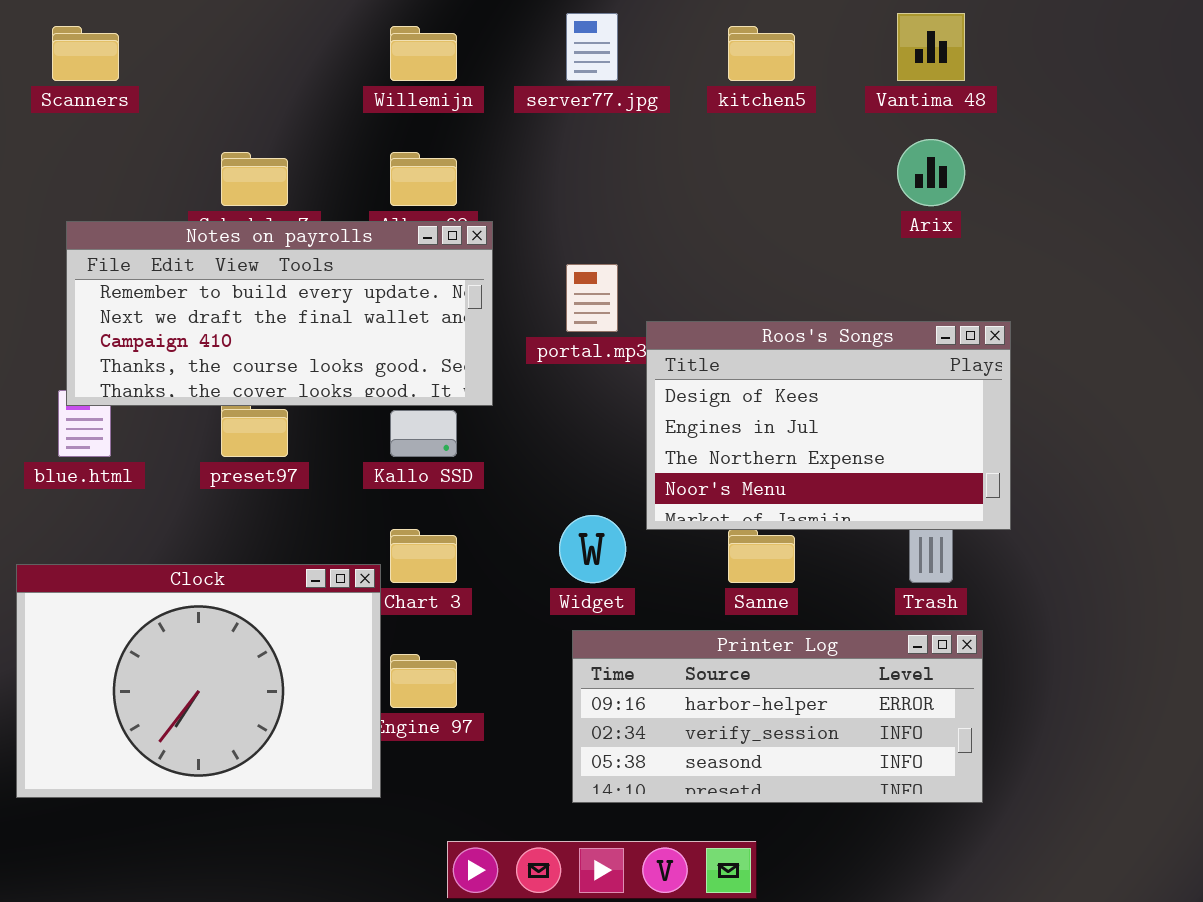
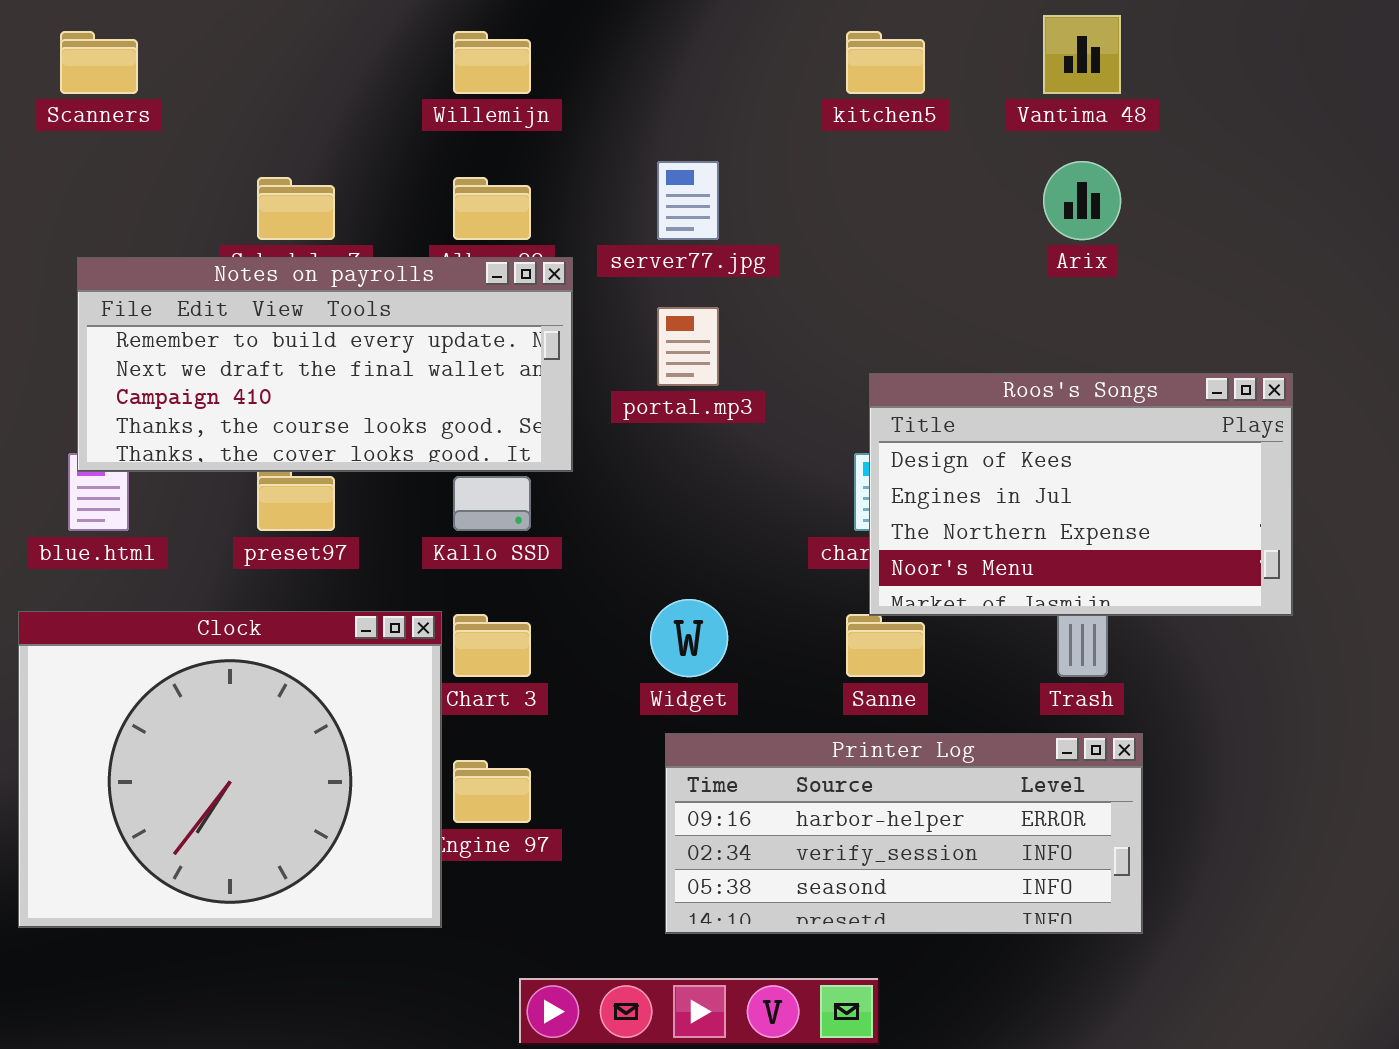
server77.jpg: [566,13,618,81] -> [657,161,719,240], moved
Roos's Songs: [646,321,1011,530] -> [869,373,1293,616], moved
Clock: [16,564,381,798] -> [18,611,442,928], resized

